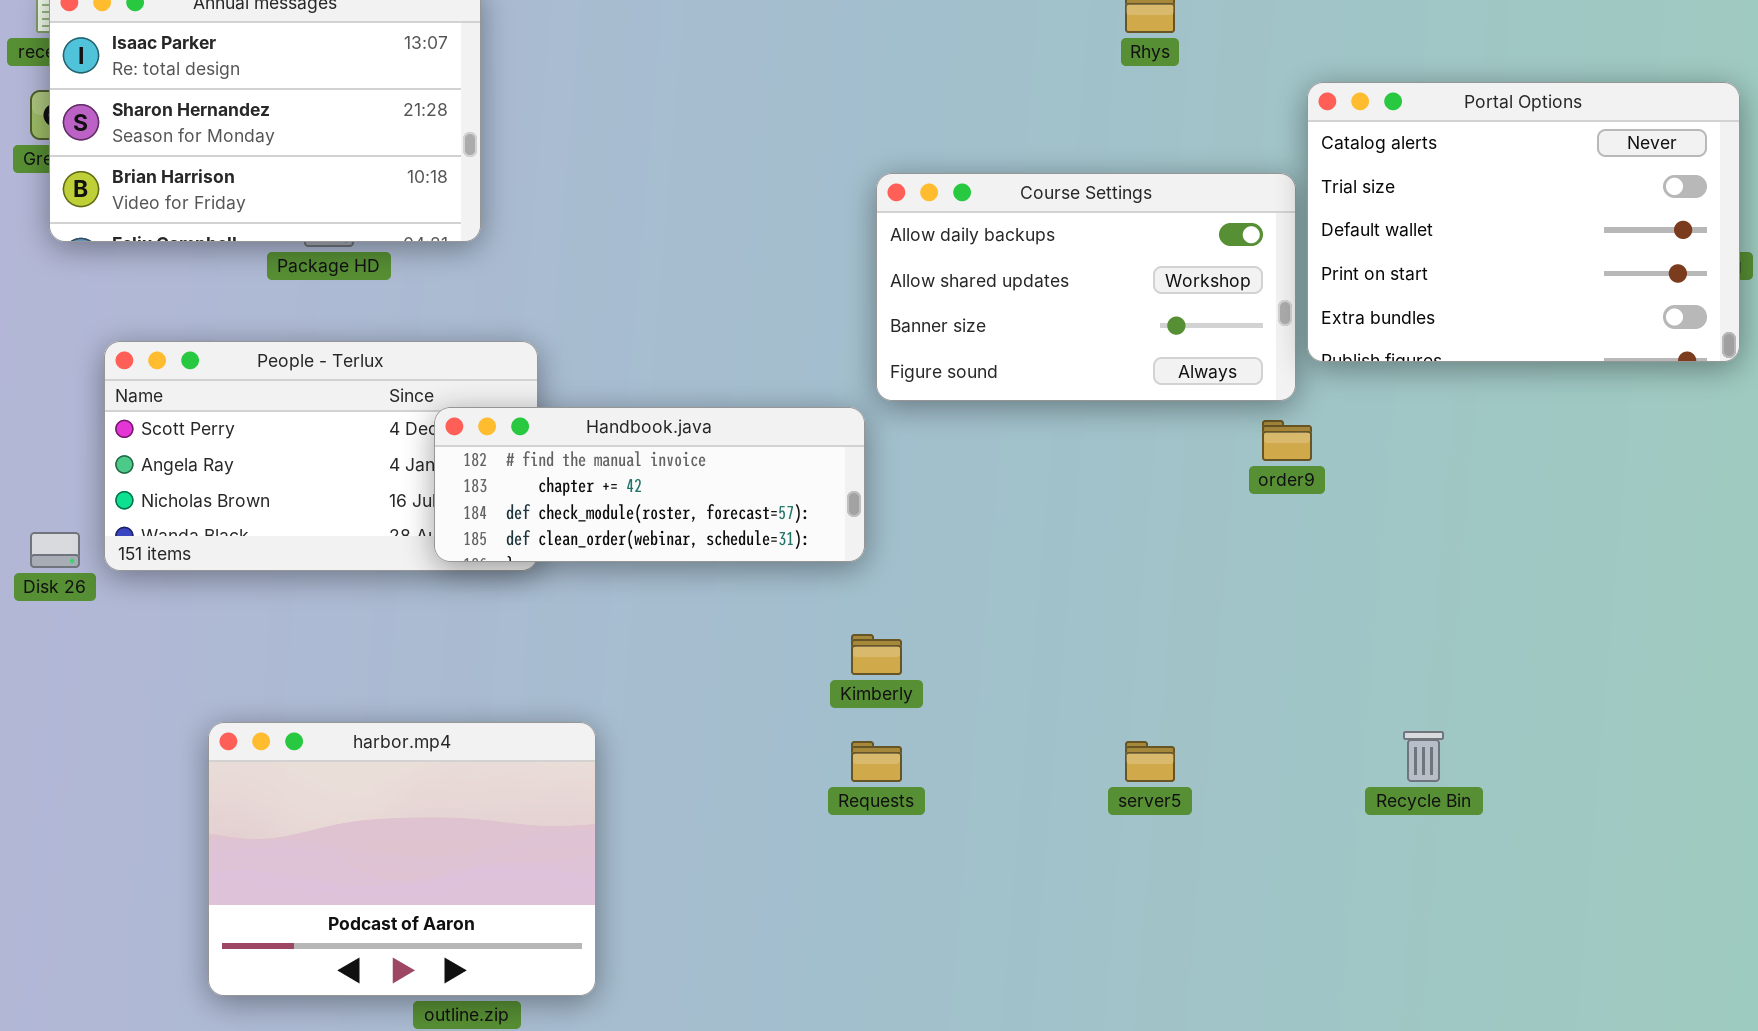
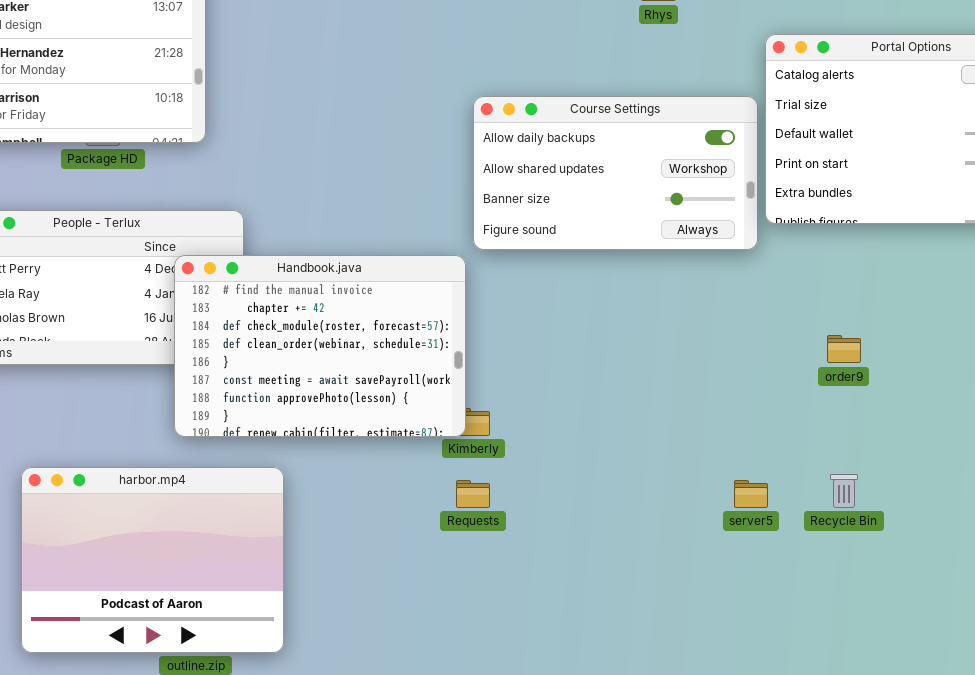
Handbook.java: [434,407,865,562] -> [174,255,466,437], resized
order9: [1262,420,1312,461] -> [827,335,861,363], moved
server5: [1125,741,1175,782] -> [734,480,768,508], moved

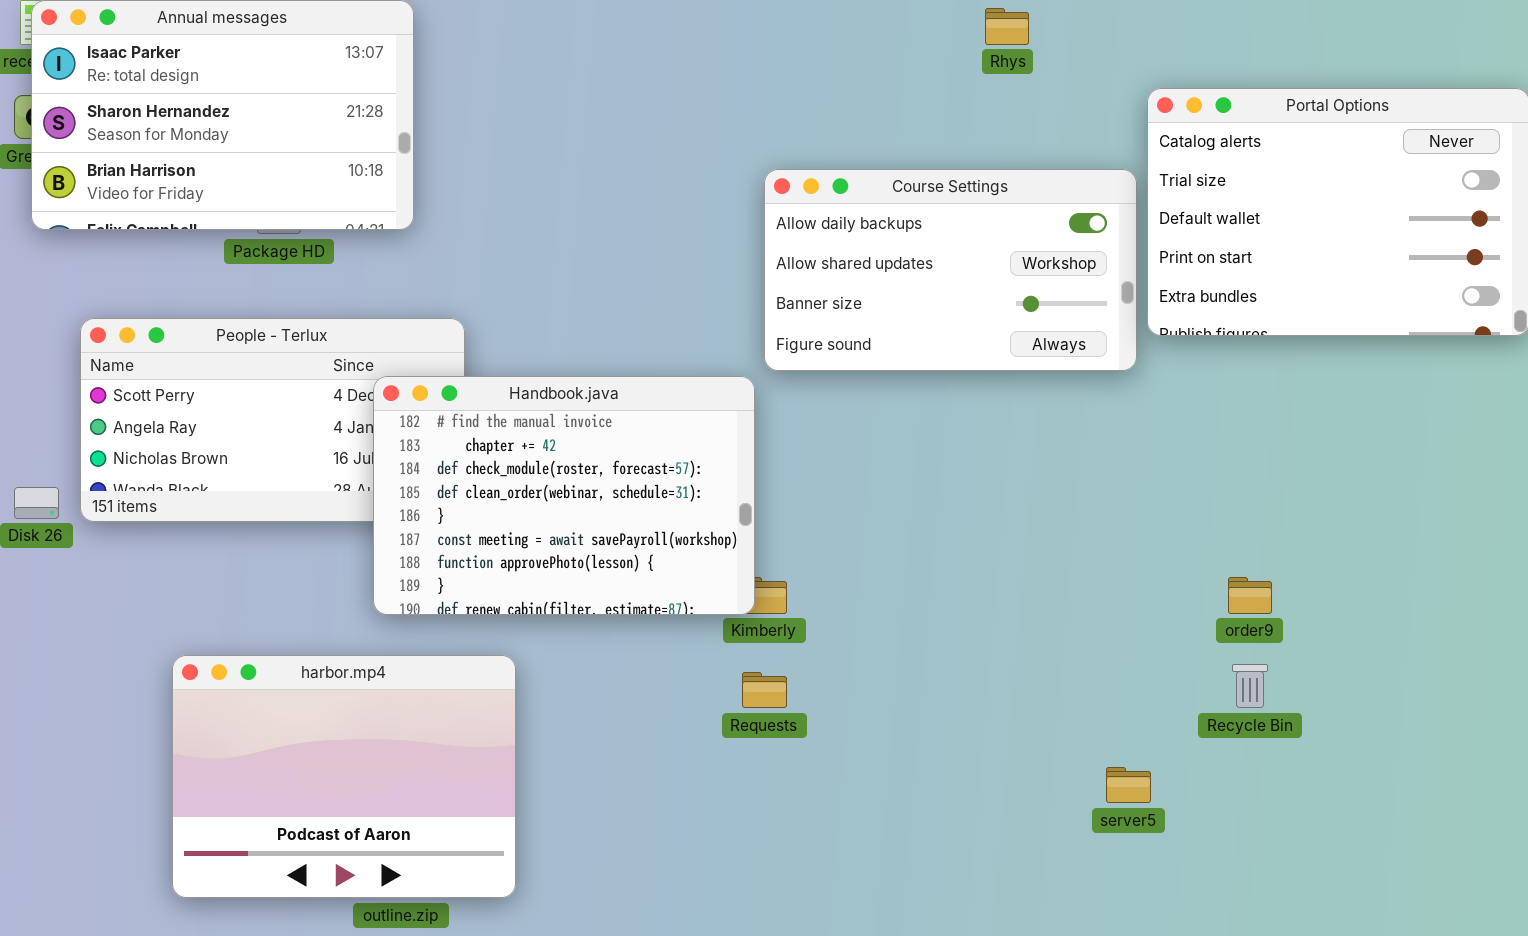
order9: [827,335,861,363] -> [1228,577,1272,614], moved
server5: [734,480,768,508] -> [1106,767,1151,803], moved

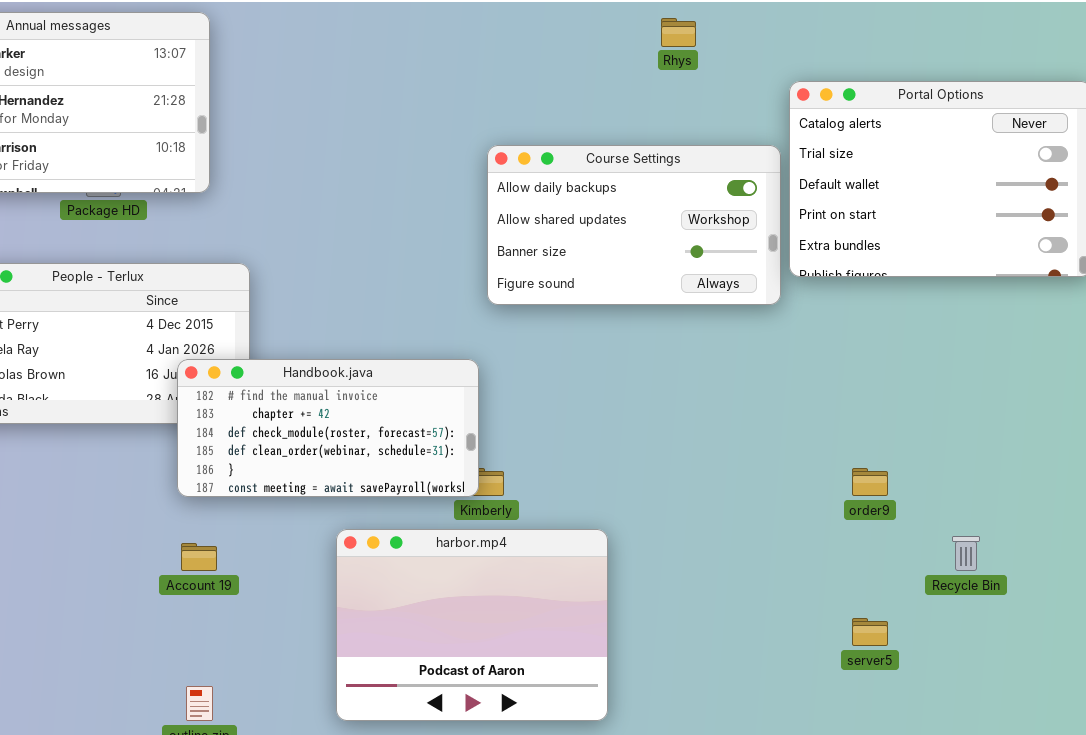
Handbook.java: [373,376,755,615] -> [177,359,479,497], resized
harbor.mp4: [172,655,516,898] -> [336,529,608,721], moved
Recycle Bin: [1232,664,1268,708] -> [952,536,980,571], moved
server5: [1106,767,1151,803] -> [852,618,888,646], moved

